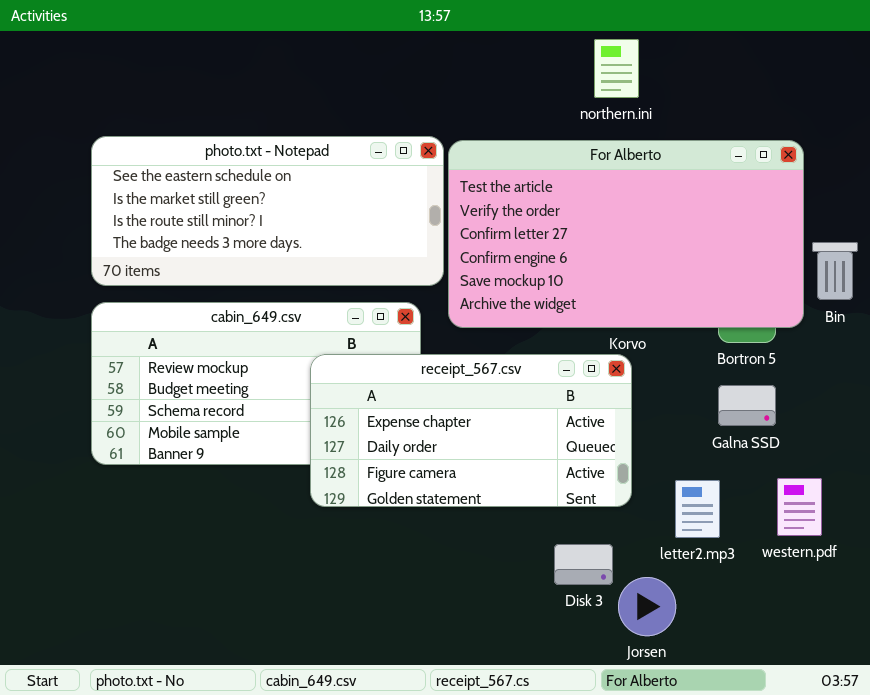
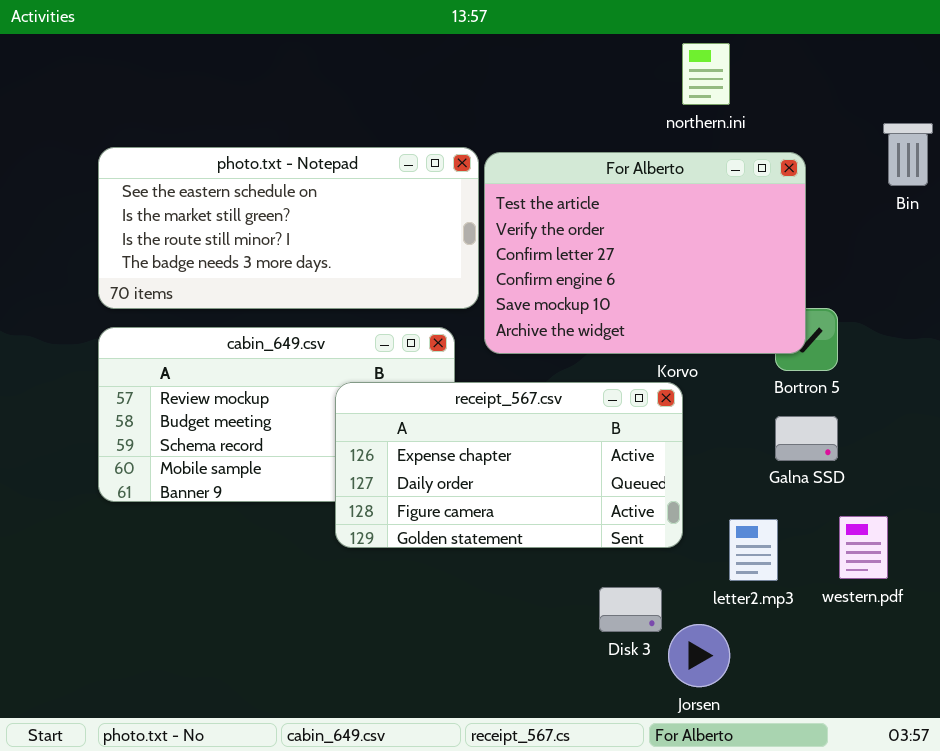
northern.ini: [594,39,639,98] -> [682,43,730,105], moved
For Alberto: [448,140,804,328] -> [484,152,806,354], resized
Bin: [812,242,858,300] -> [883,123,933,186], moved

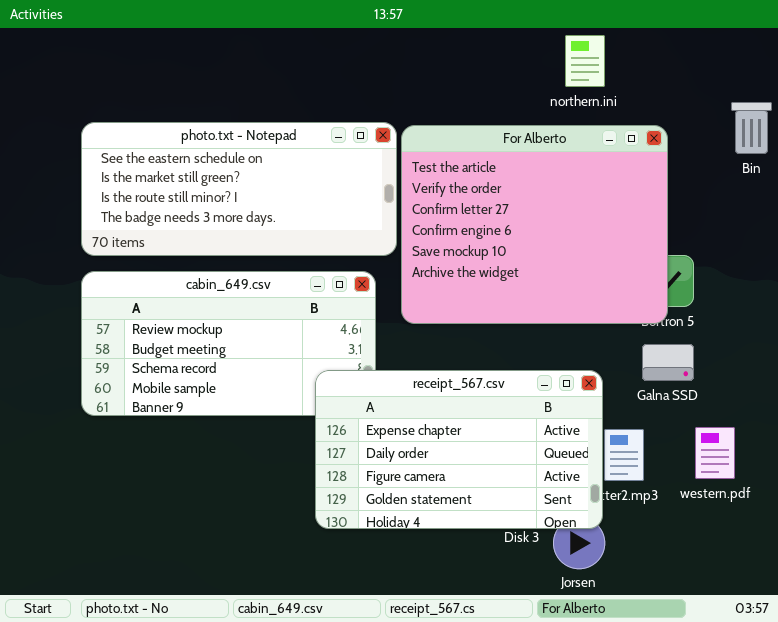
For Alberto: [484,152,806,354] -> [401,125,668,324], resized
receipt_567.csv: [335,382,683,548] -> [315,370,603,529], moved, resized

